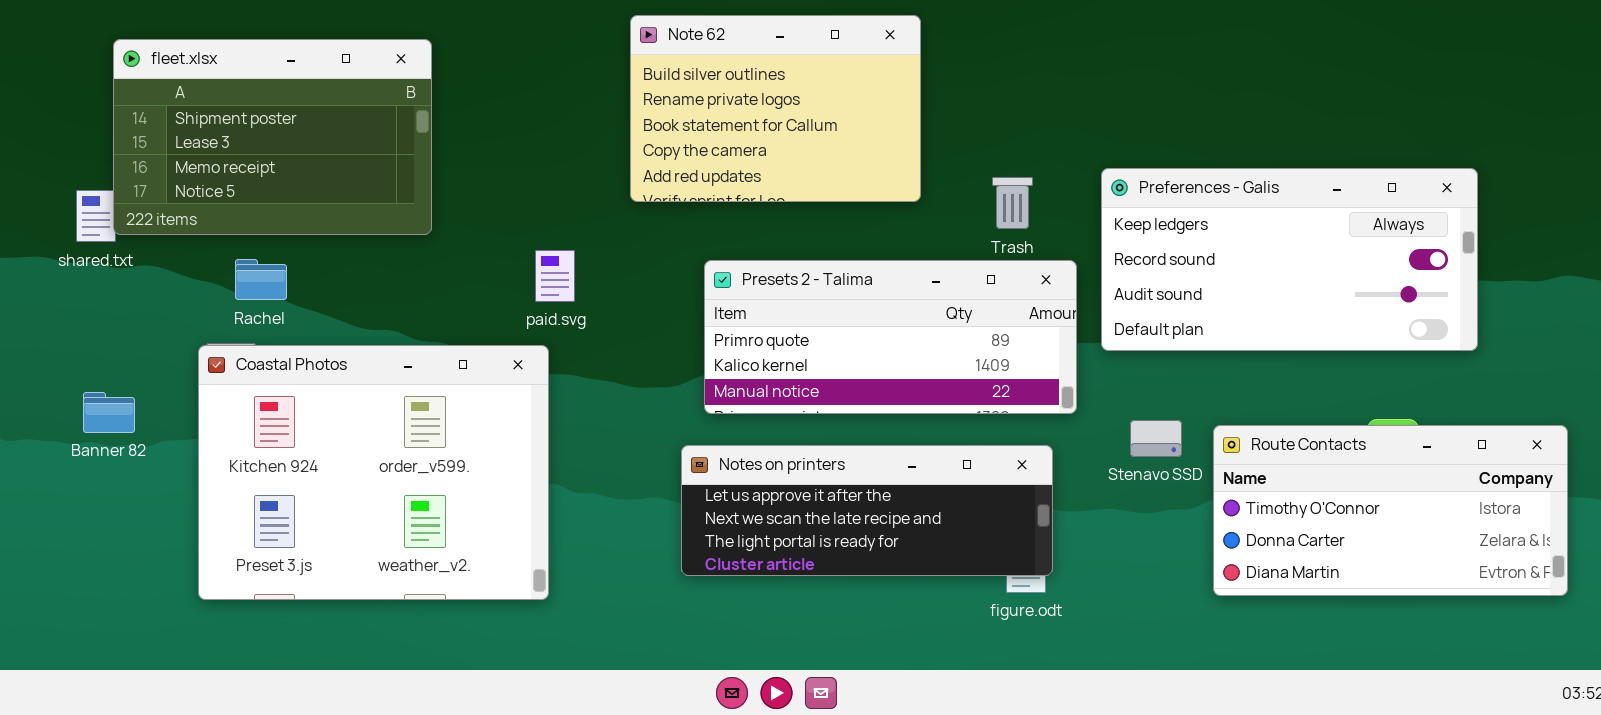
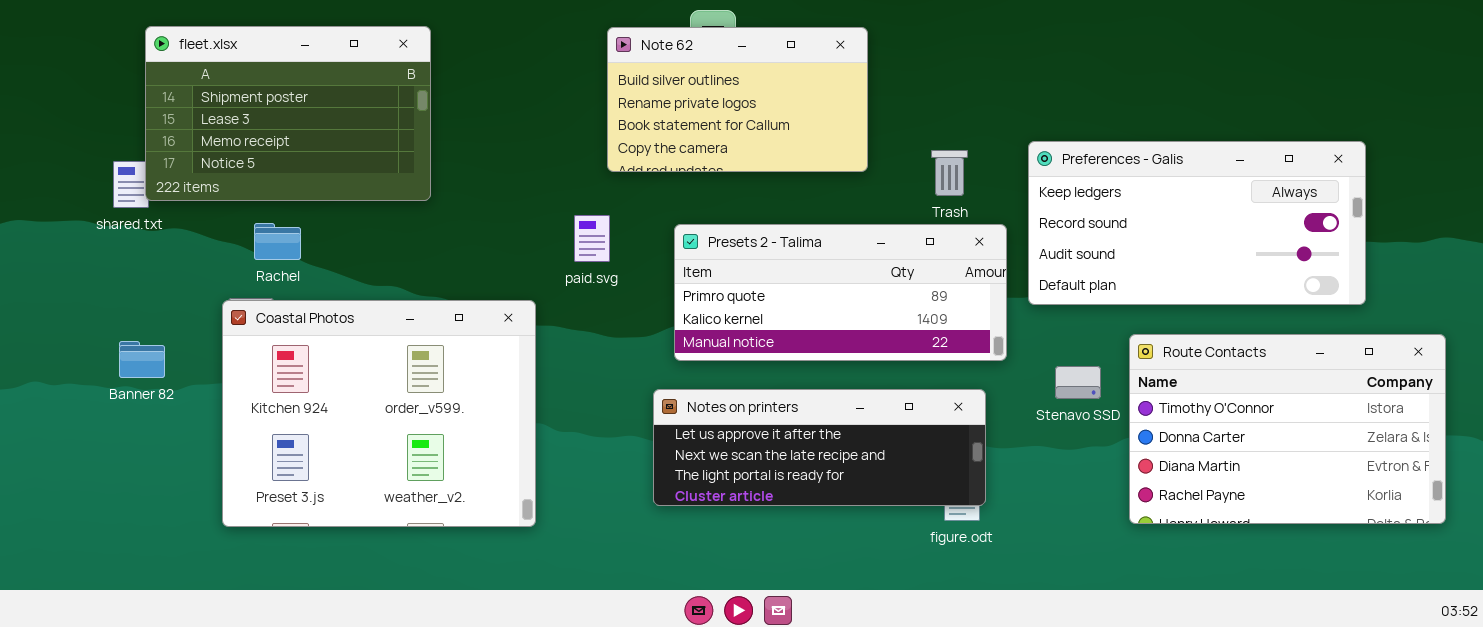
Note 62: [630,15,921,202] -> [607,27,868,172], resized
paid.svg: [535,250,575,302] -> [574,215,610,262], moved
Route Contacts: [1213,425,1568,596] -> [1129,334,1446,524], resized

